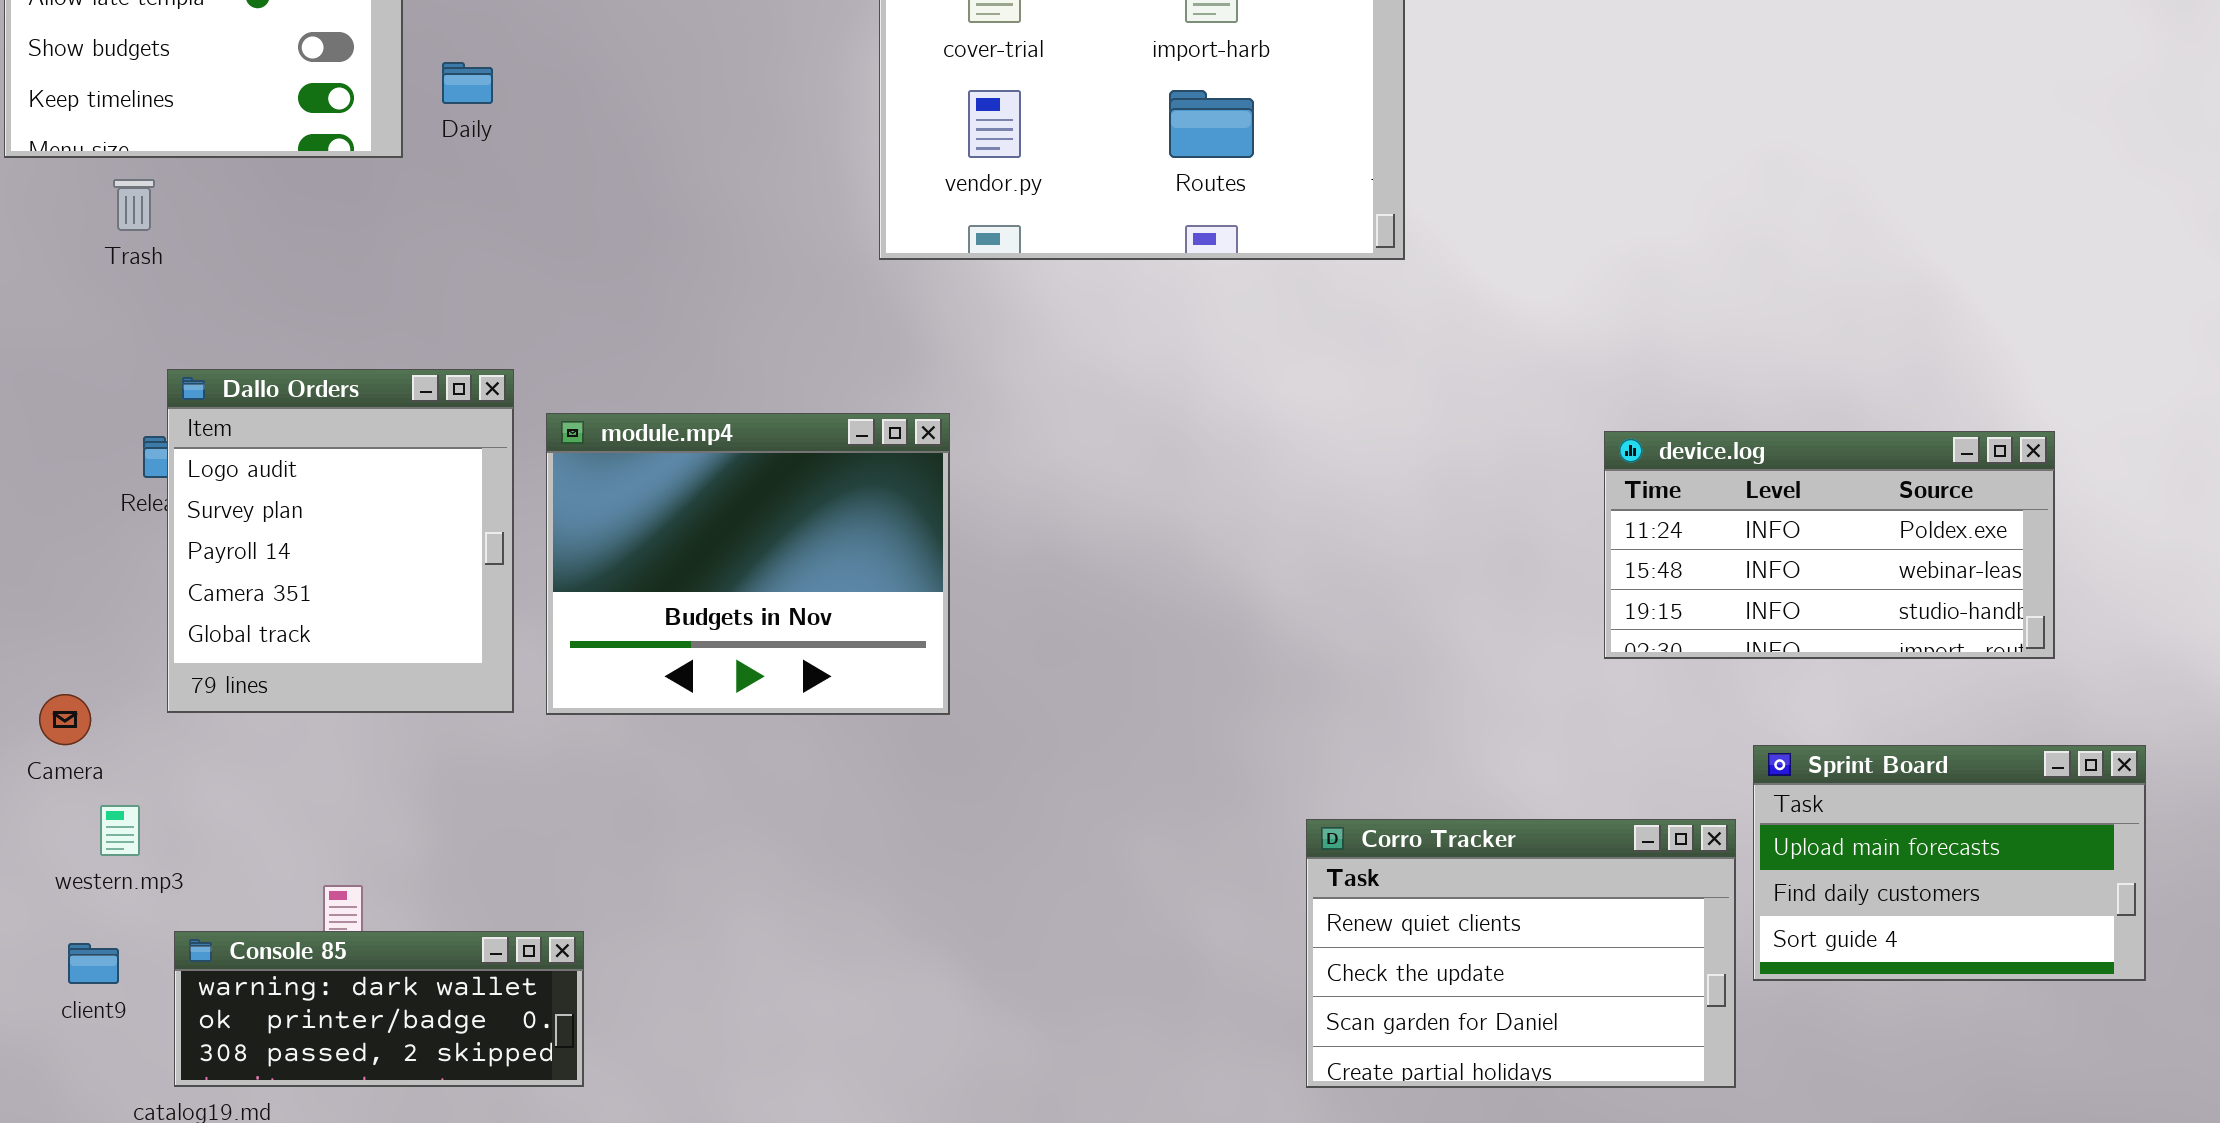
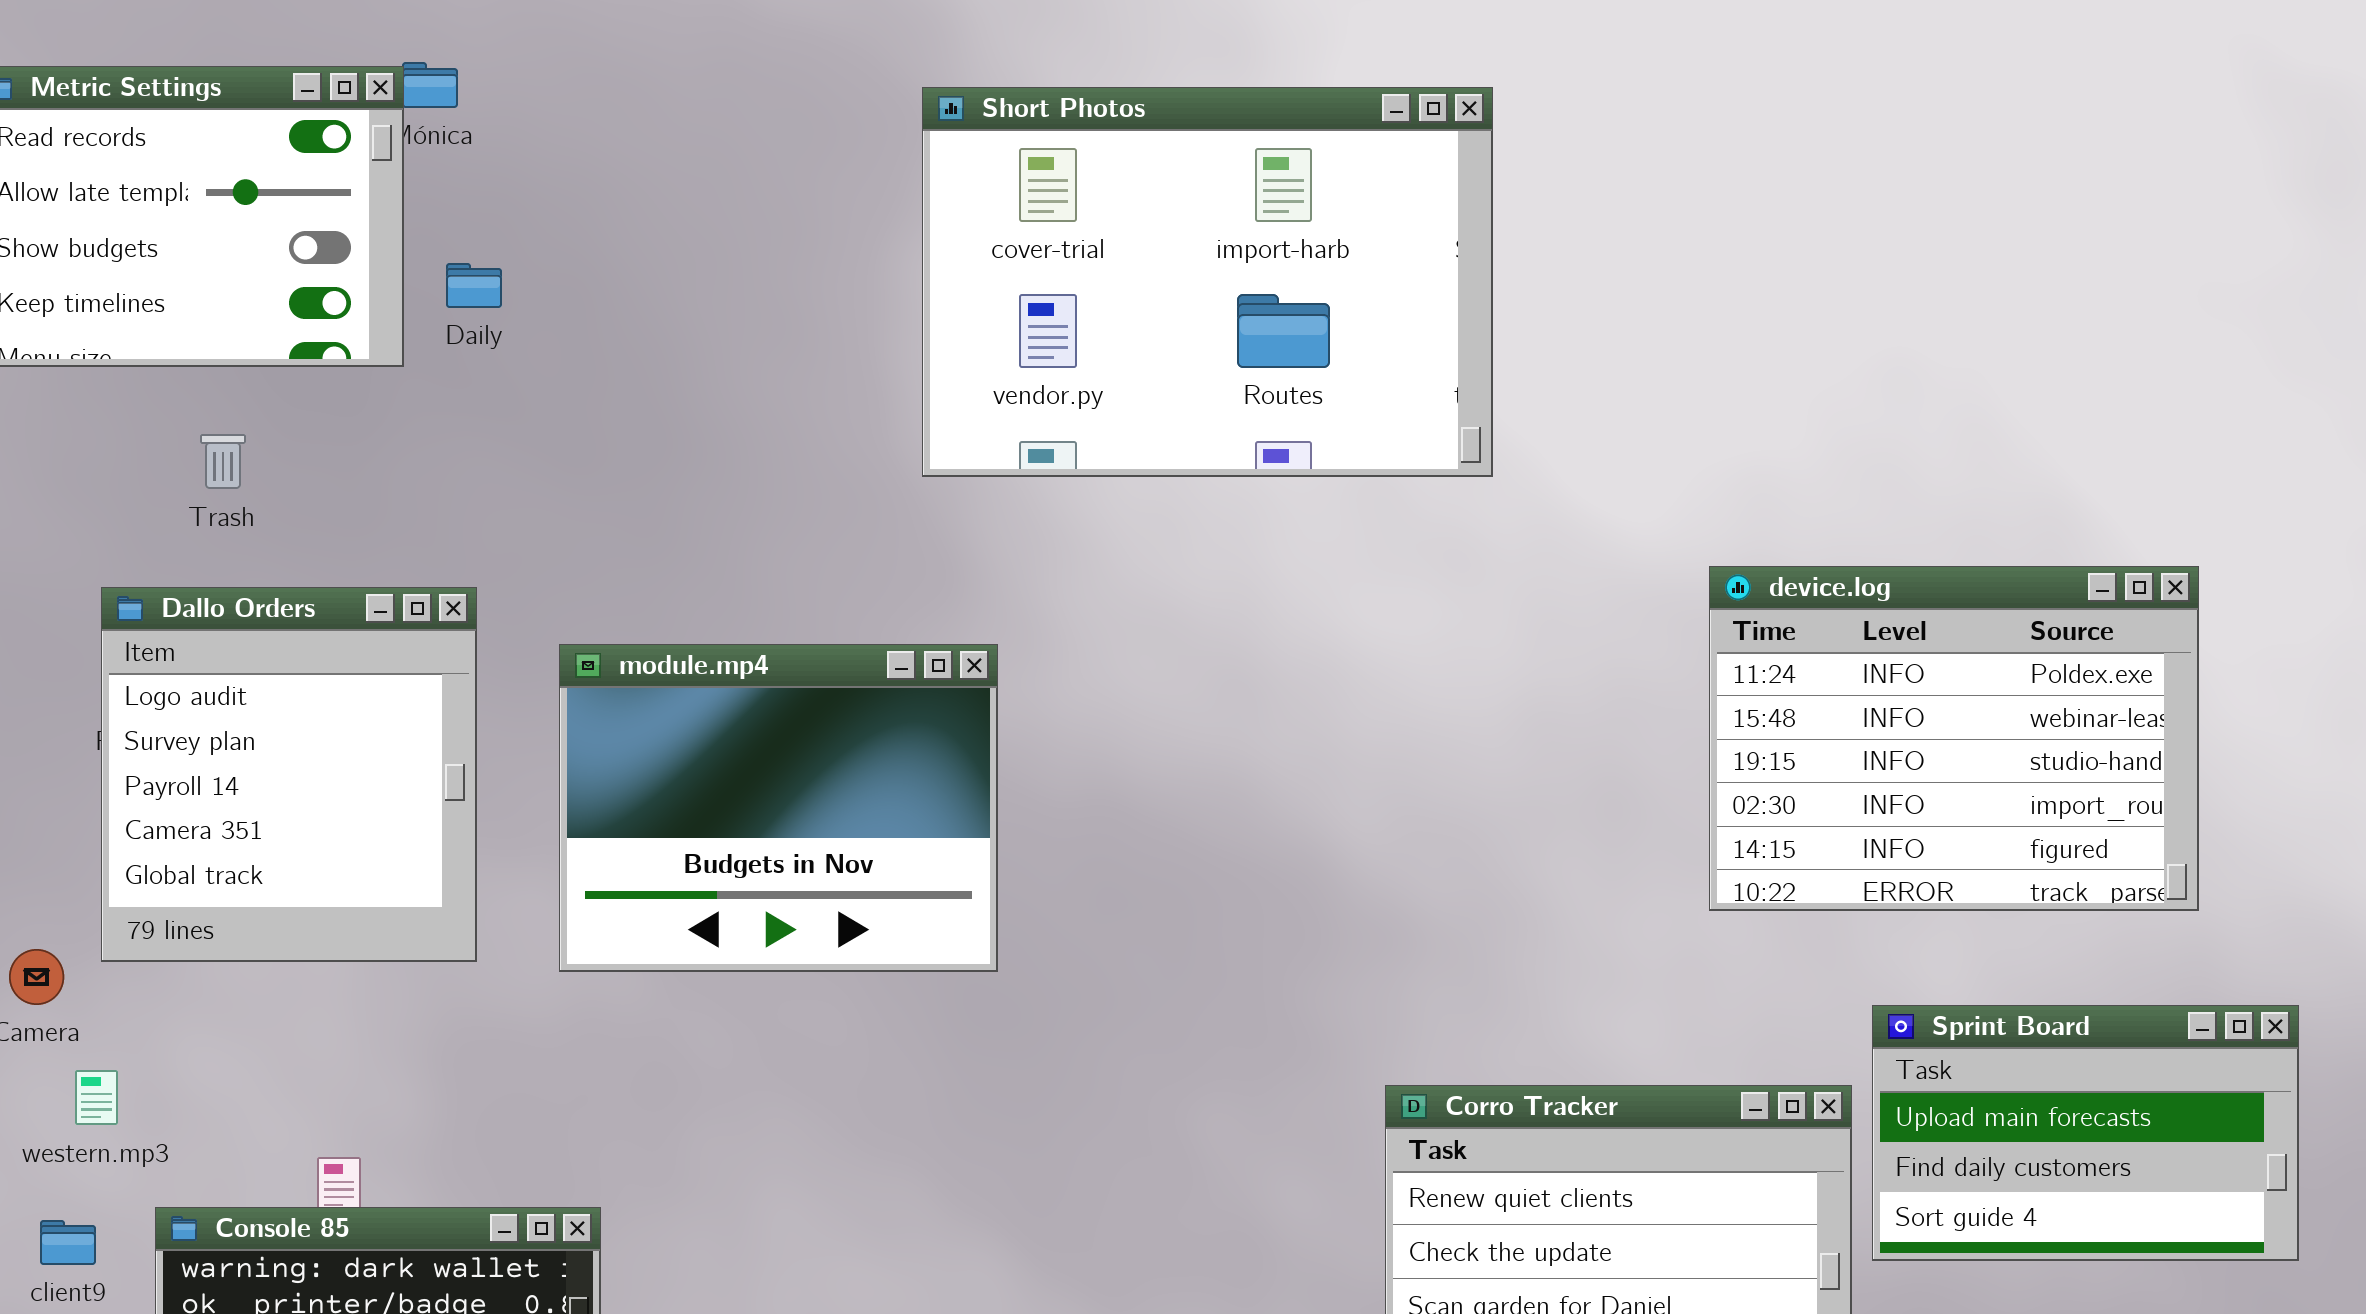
Trash: [113,179,155,231] -> [200,434,246,489], moved
Dallo Orders: [167,369,514,713] -> [101,587,477,962], moved
device.log: [1604,431,2055,659] -> [1709,566,2199,911], resized

